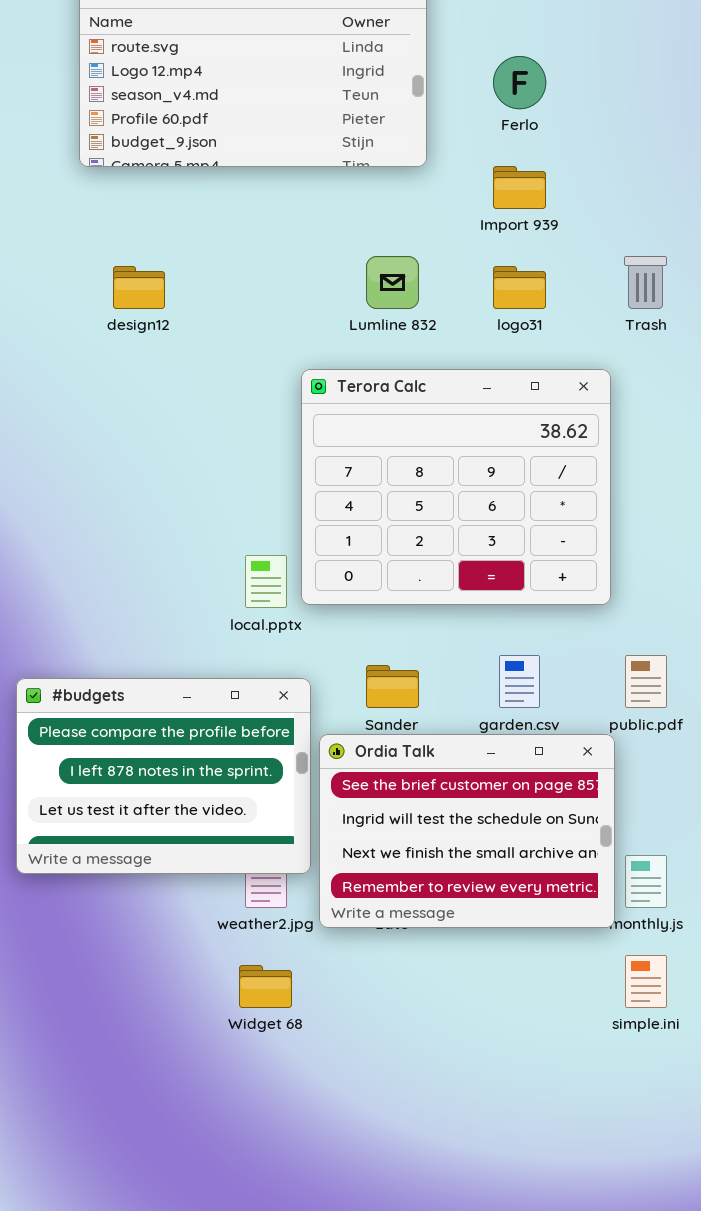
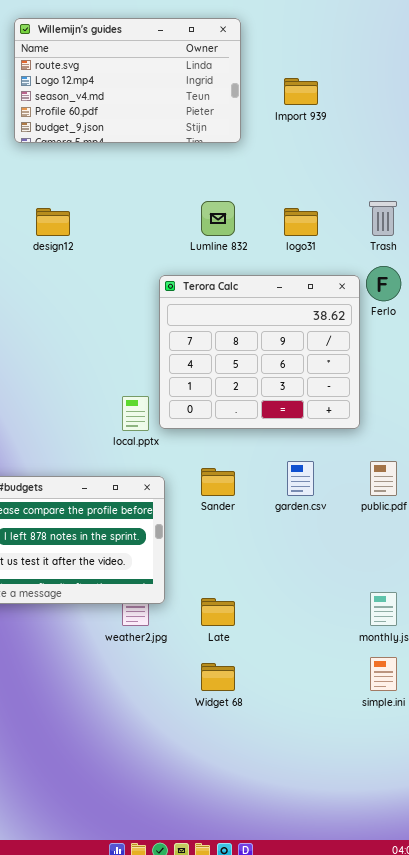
Ferlo: [493,56,546,109] -> [366,266,401,301], moved
Import 939: [493,166,546,209] -> [284,78,318,105], moved
Ordia Talk: [319,734,615,928] -> none, closed
Widget 68: [239,965,292,1008] -> [201,663,235,691], moved

